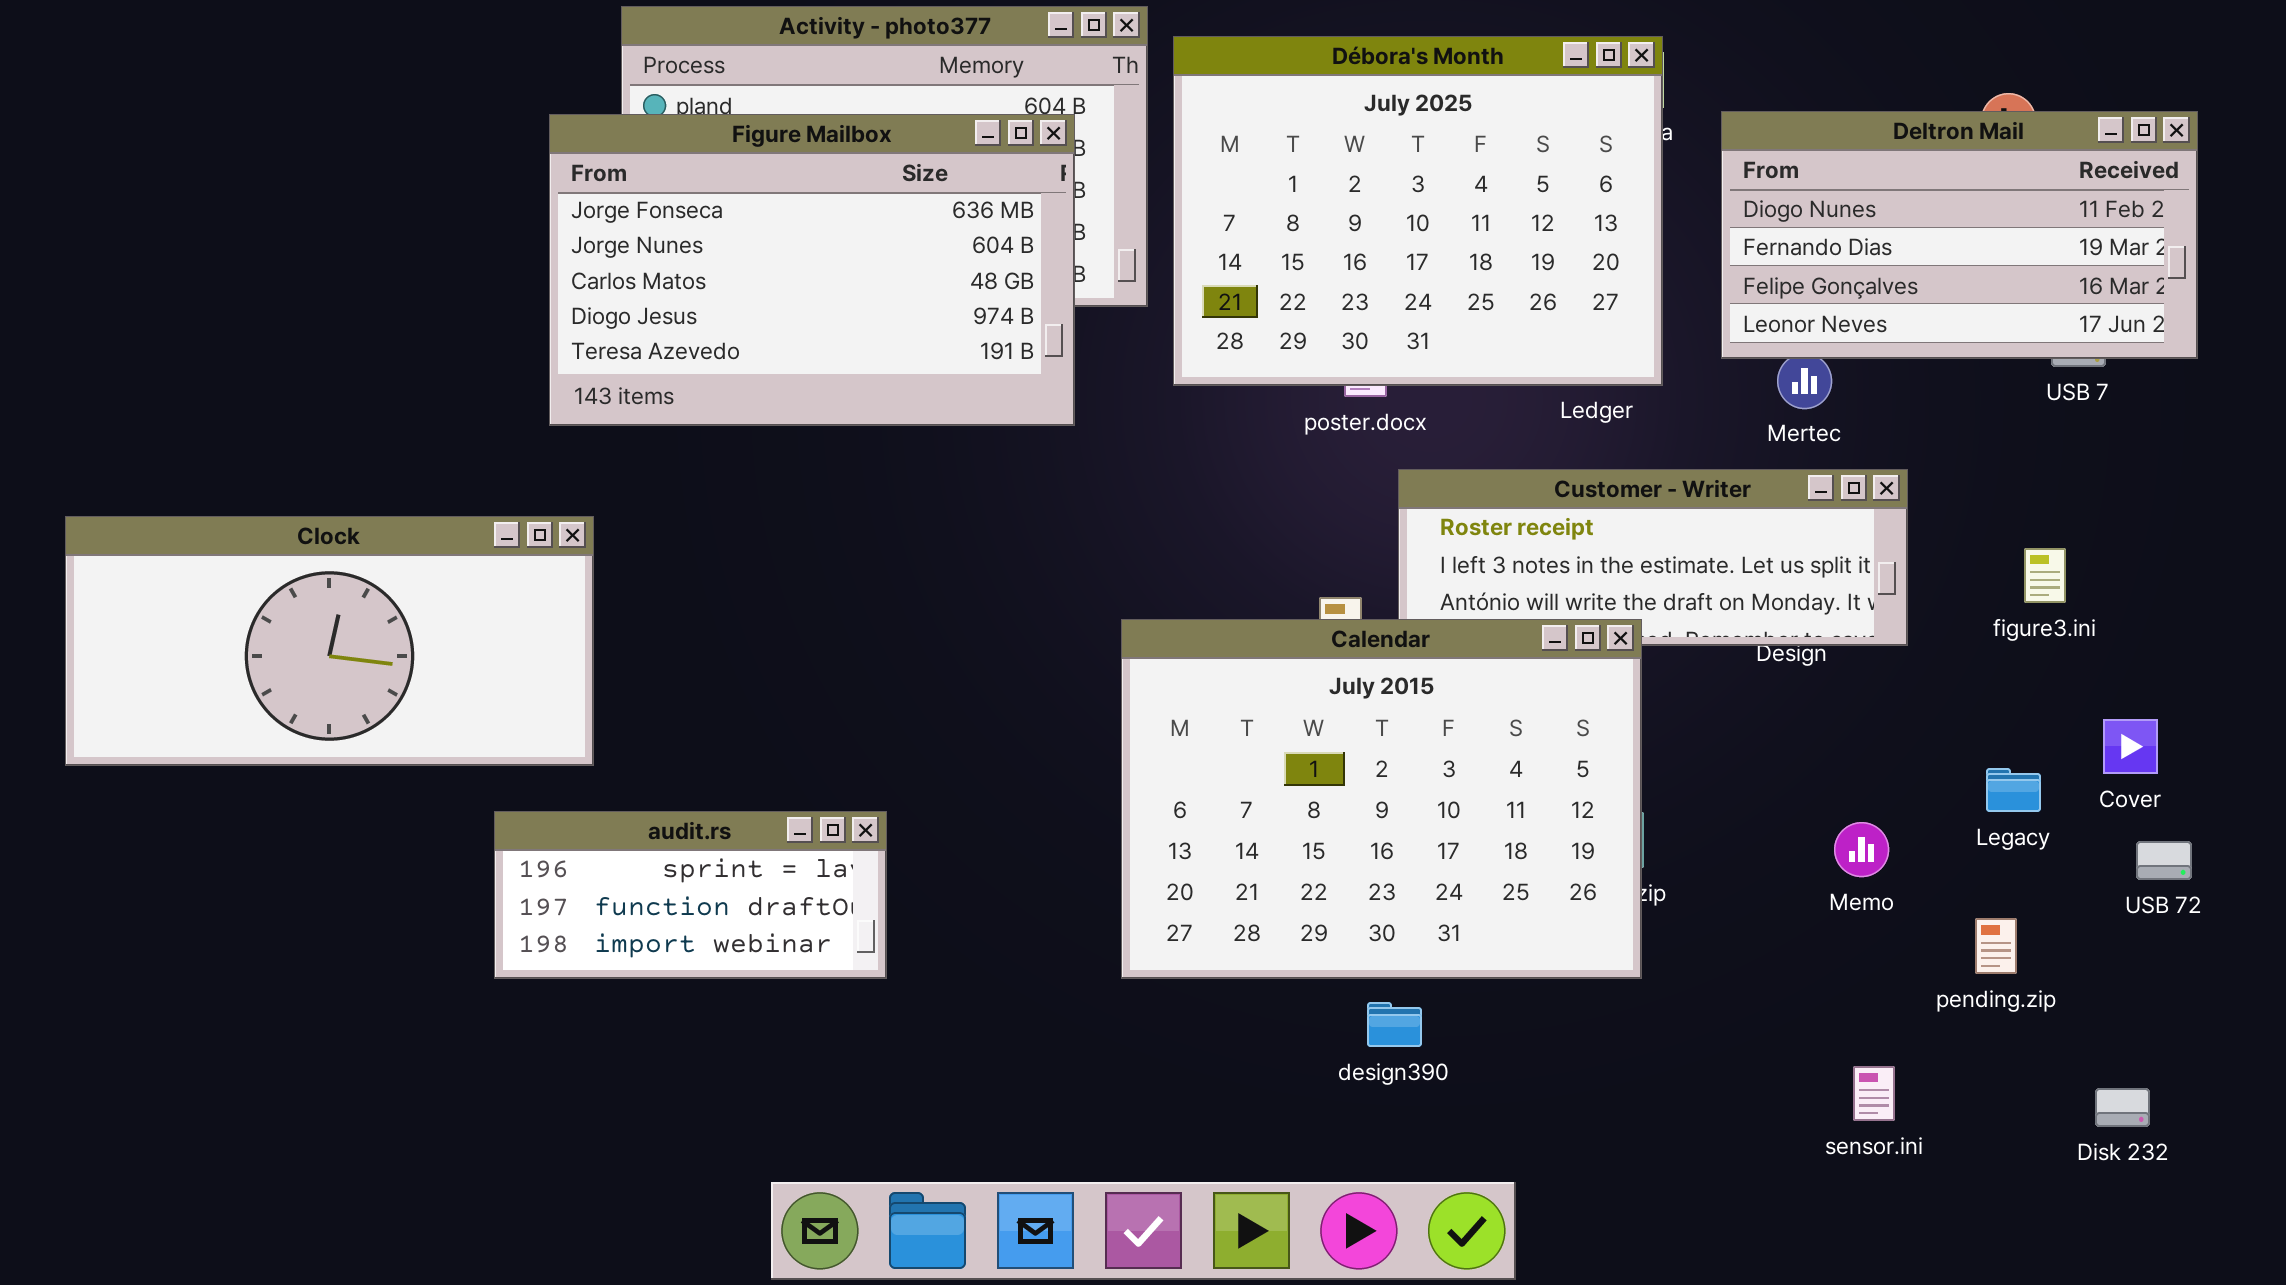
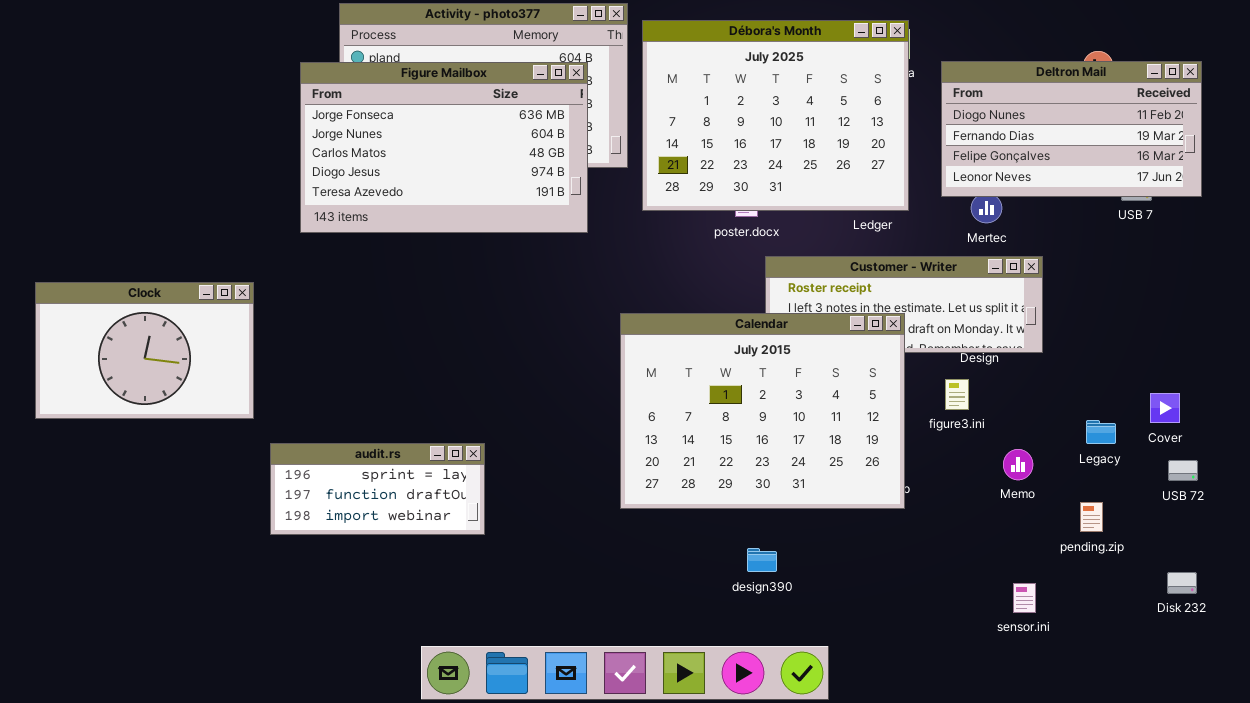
Clock: [65,516,594,766] -> [35,282,254,419], resized
figure3.ini: [2024,548,2066,603] -> [945,379,969,410], moved
Calendar: [1121,619,1642,979] -> [620,313,905,509], moved
Disk 232: [2095,1088,2150,1127] -> [1167,572,1197,594], moved

